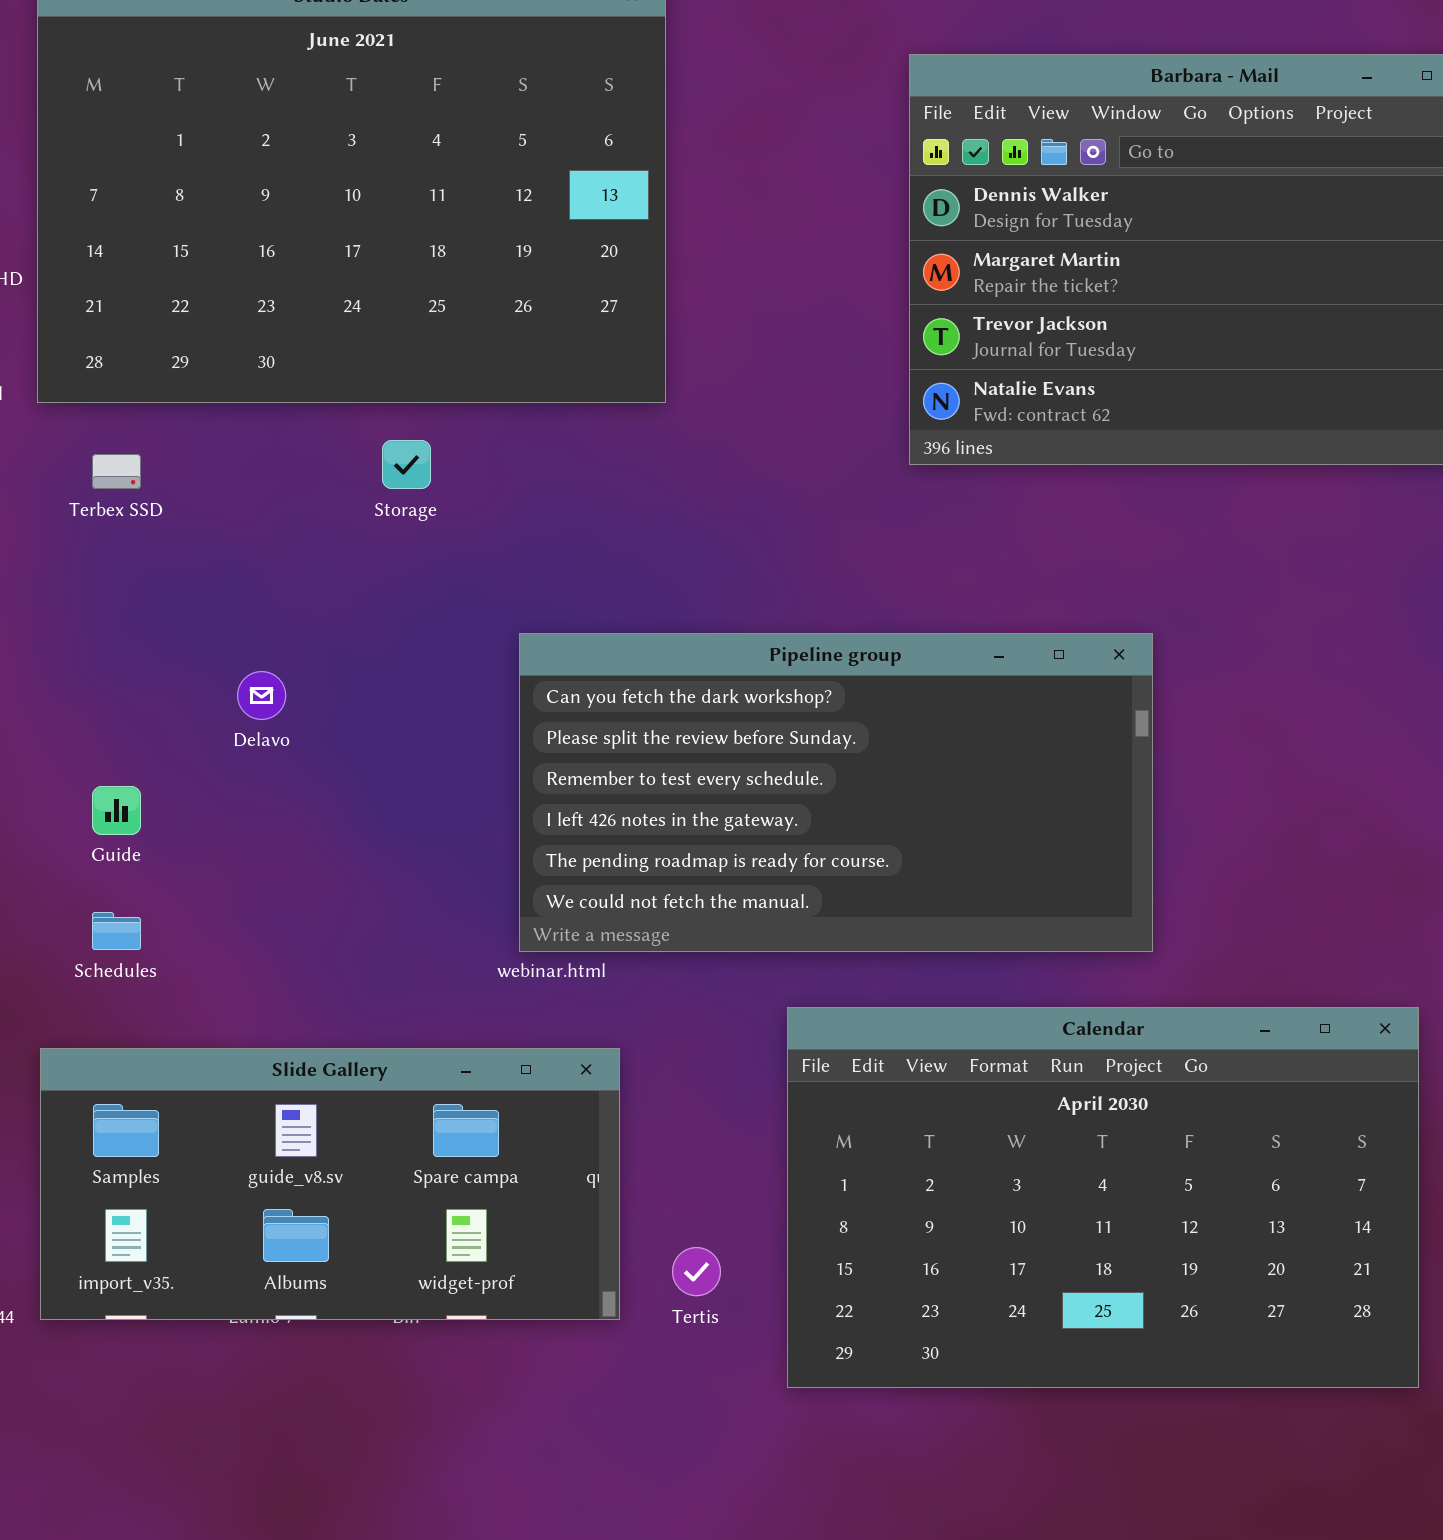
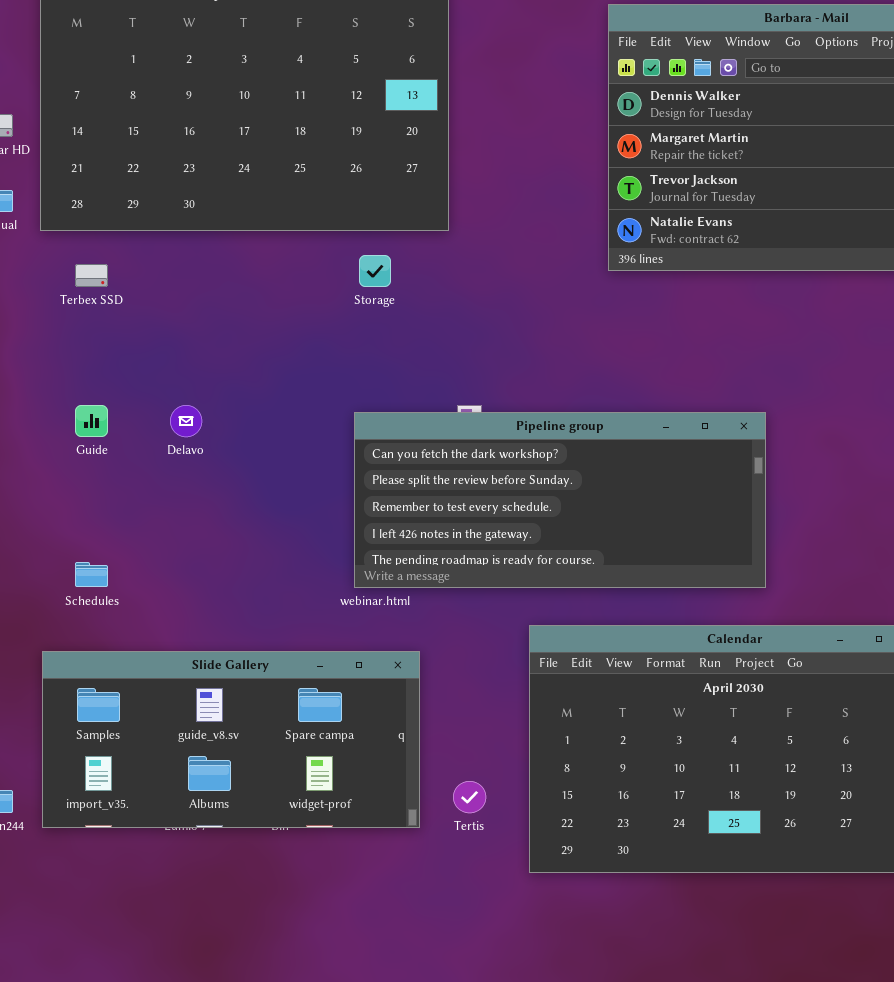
Storage: [382,440,431,489] -> [359,255,391,287], moved
Pipeline group: [519,633,1153,952] -> [354,412,766,588], resized
Guide: [92,786,141,835] -> [75,405,108,437], moved

